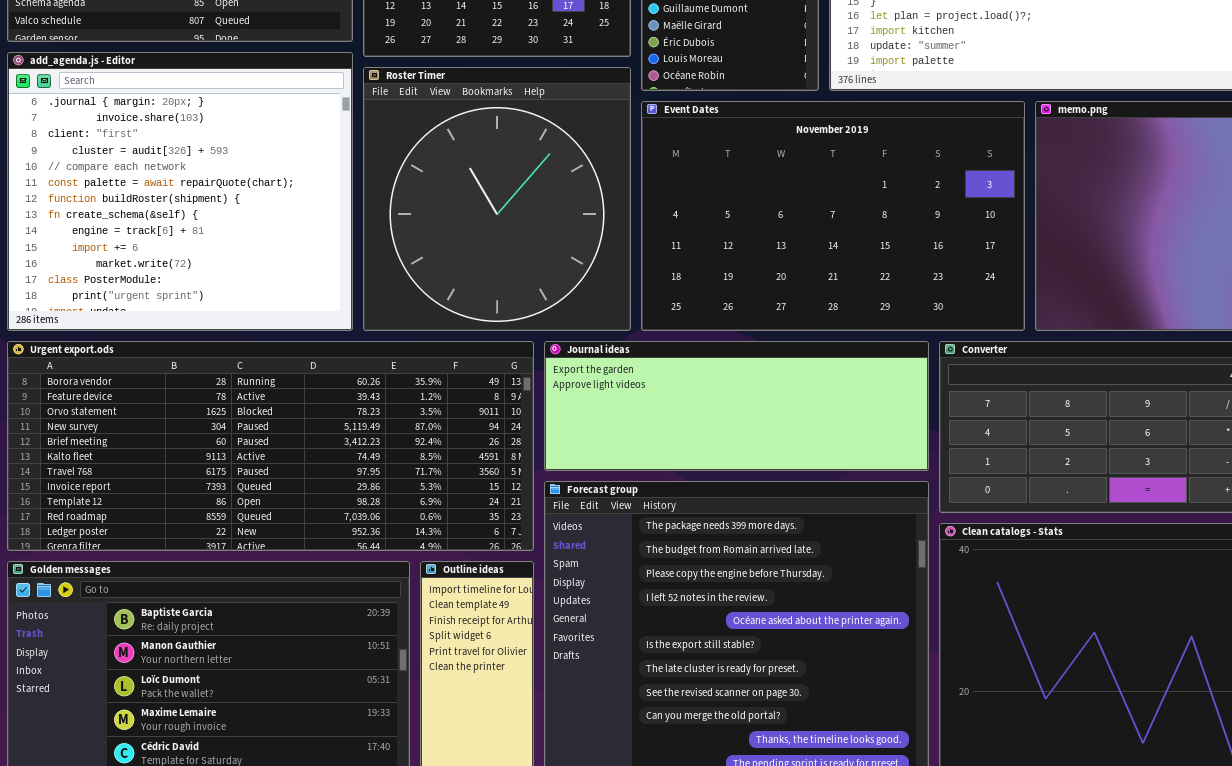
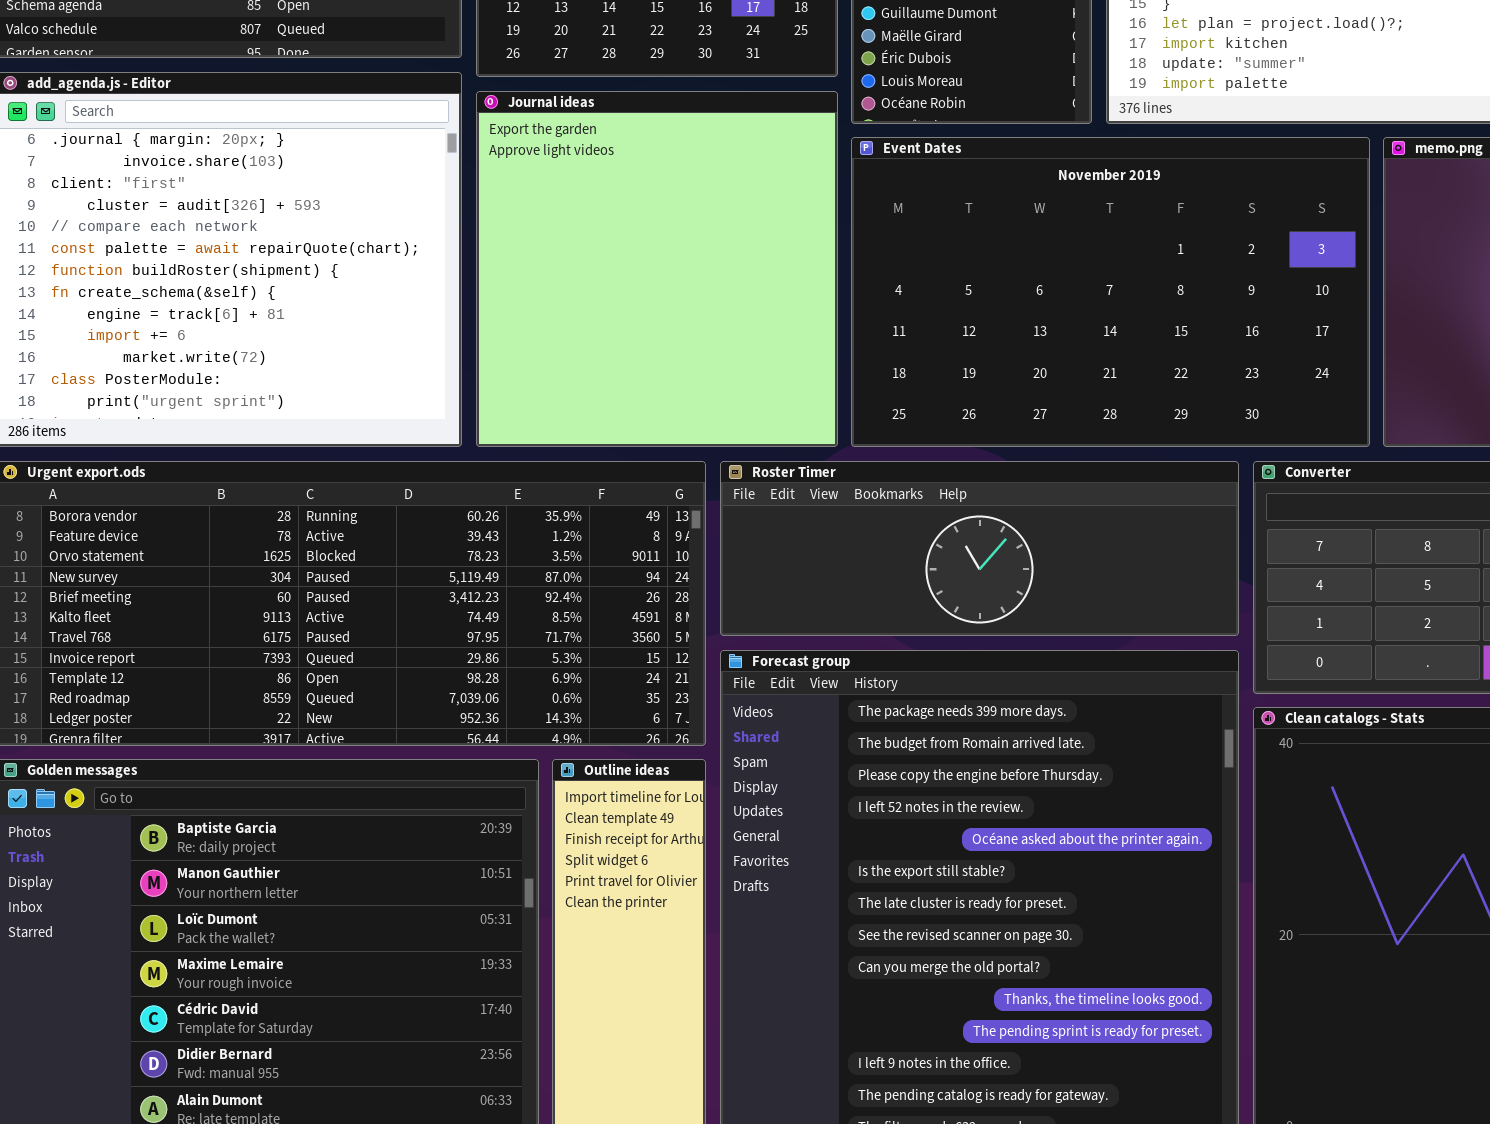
Roster Timer: [363,67,631,331] -> [720,461,1239,636], moved, resized
Journal ideas: [544,341,929,471] -> [476,91,838,447], moved, resized

